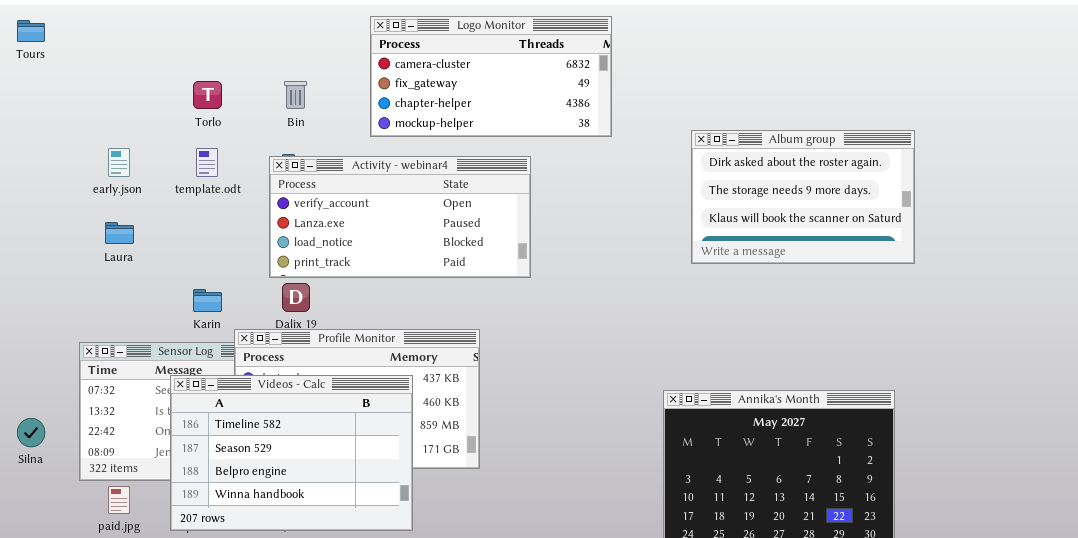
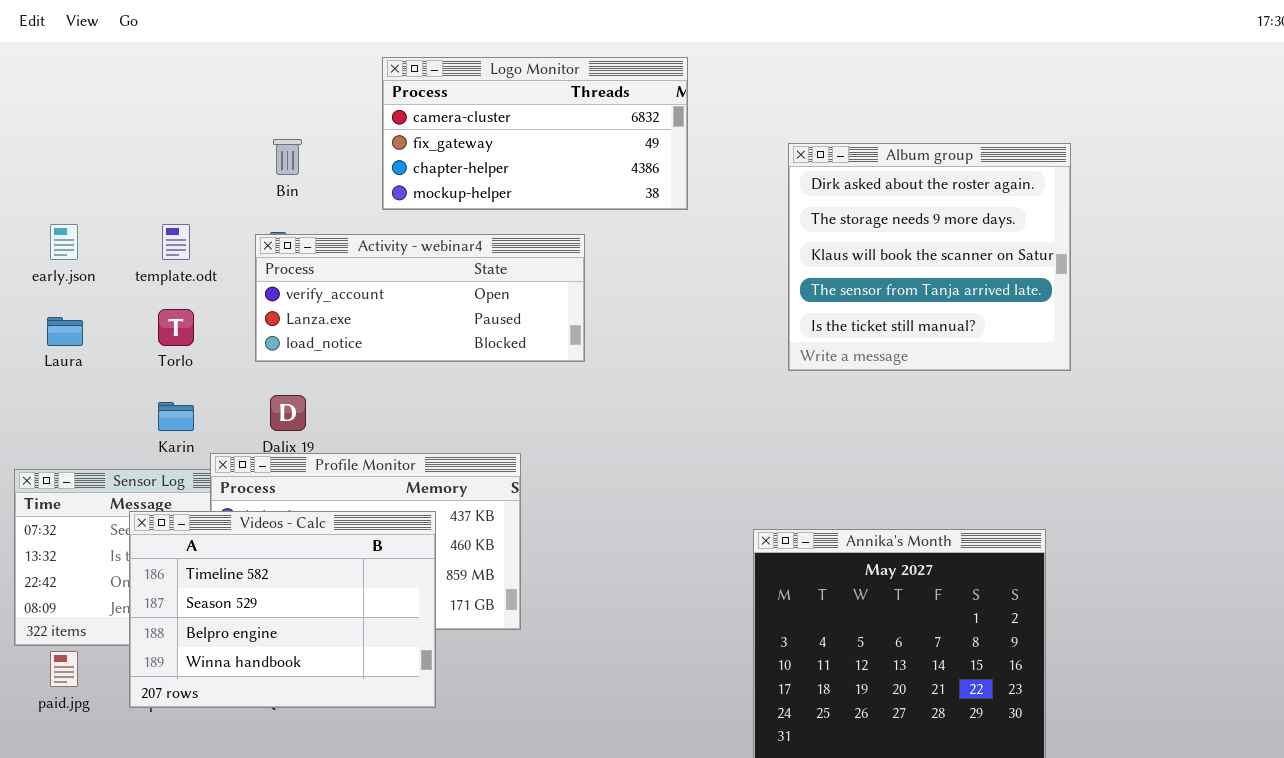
Torlo: [193,81,222,109] -> [158,309,194,346], moved
Album group: [691,130,915,264] -> [788,143,1071,371], resized
Activity - webinar4: [269,156,531,278] -> [255,234,585,362], resized

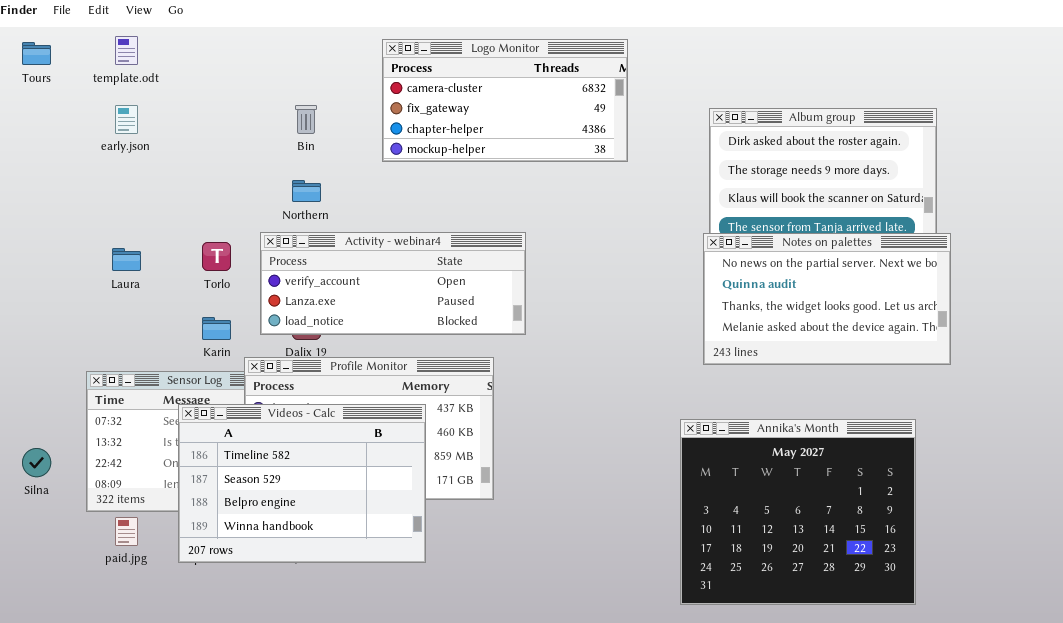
early.json: [50,224,78,260] -> [115,105,138,134], moved
template.odt: [162,224,190,260] -> [115,36,138,65], moved
Activity - webinar4: [255,234,585,362] -> [260,232,526,335], moved
Notes on palettes: none -> [703,233,951,365], opened

